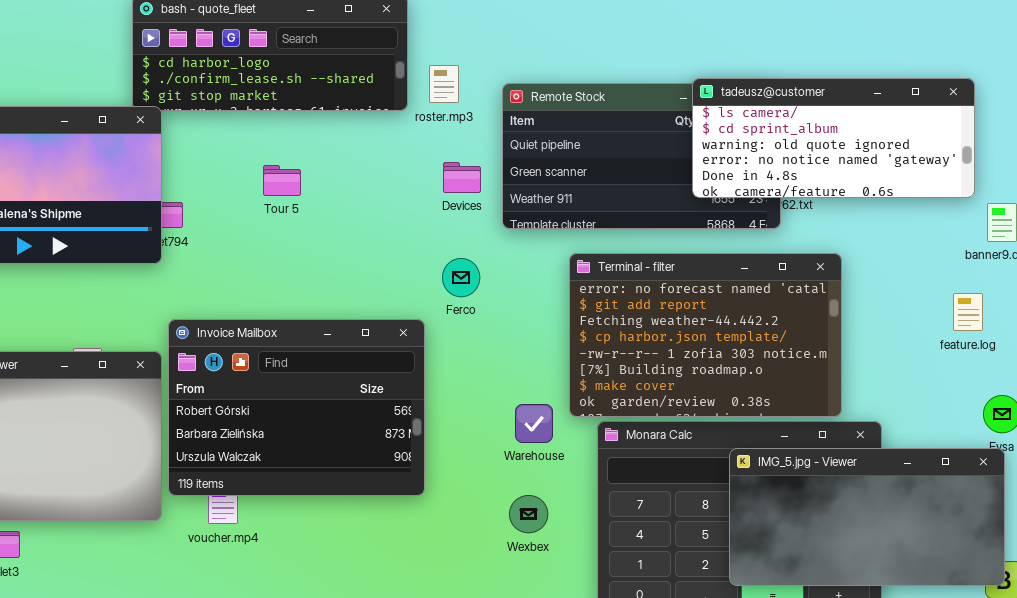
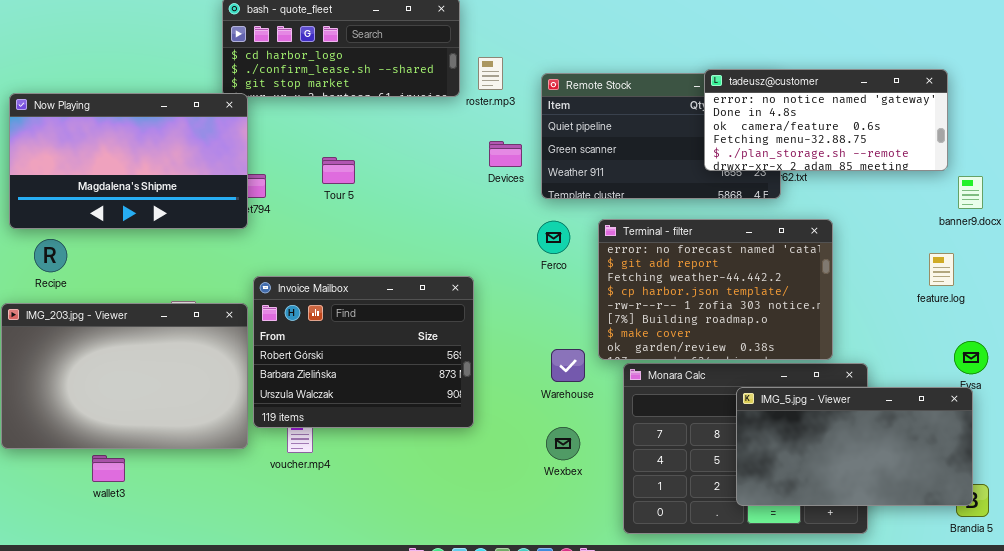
tadeusz@customer: [692,78,975,198] -> [704,69,948,171], scrolled down 3 rows
Tour 5: [263,165,301,196] -> [322,157,355,184], moved
Ferco: [442,258,480,297] -> [537,221,570,254], moved

